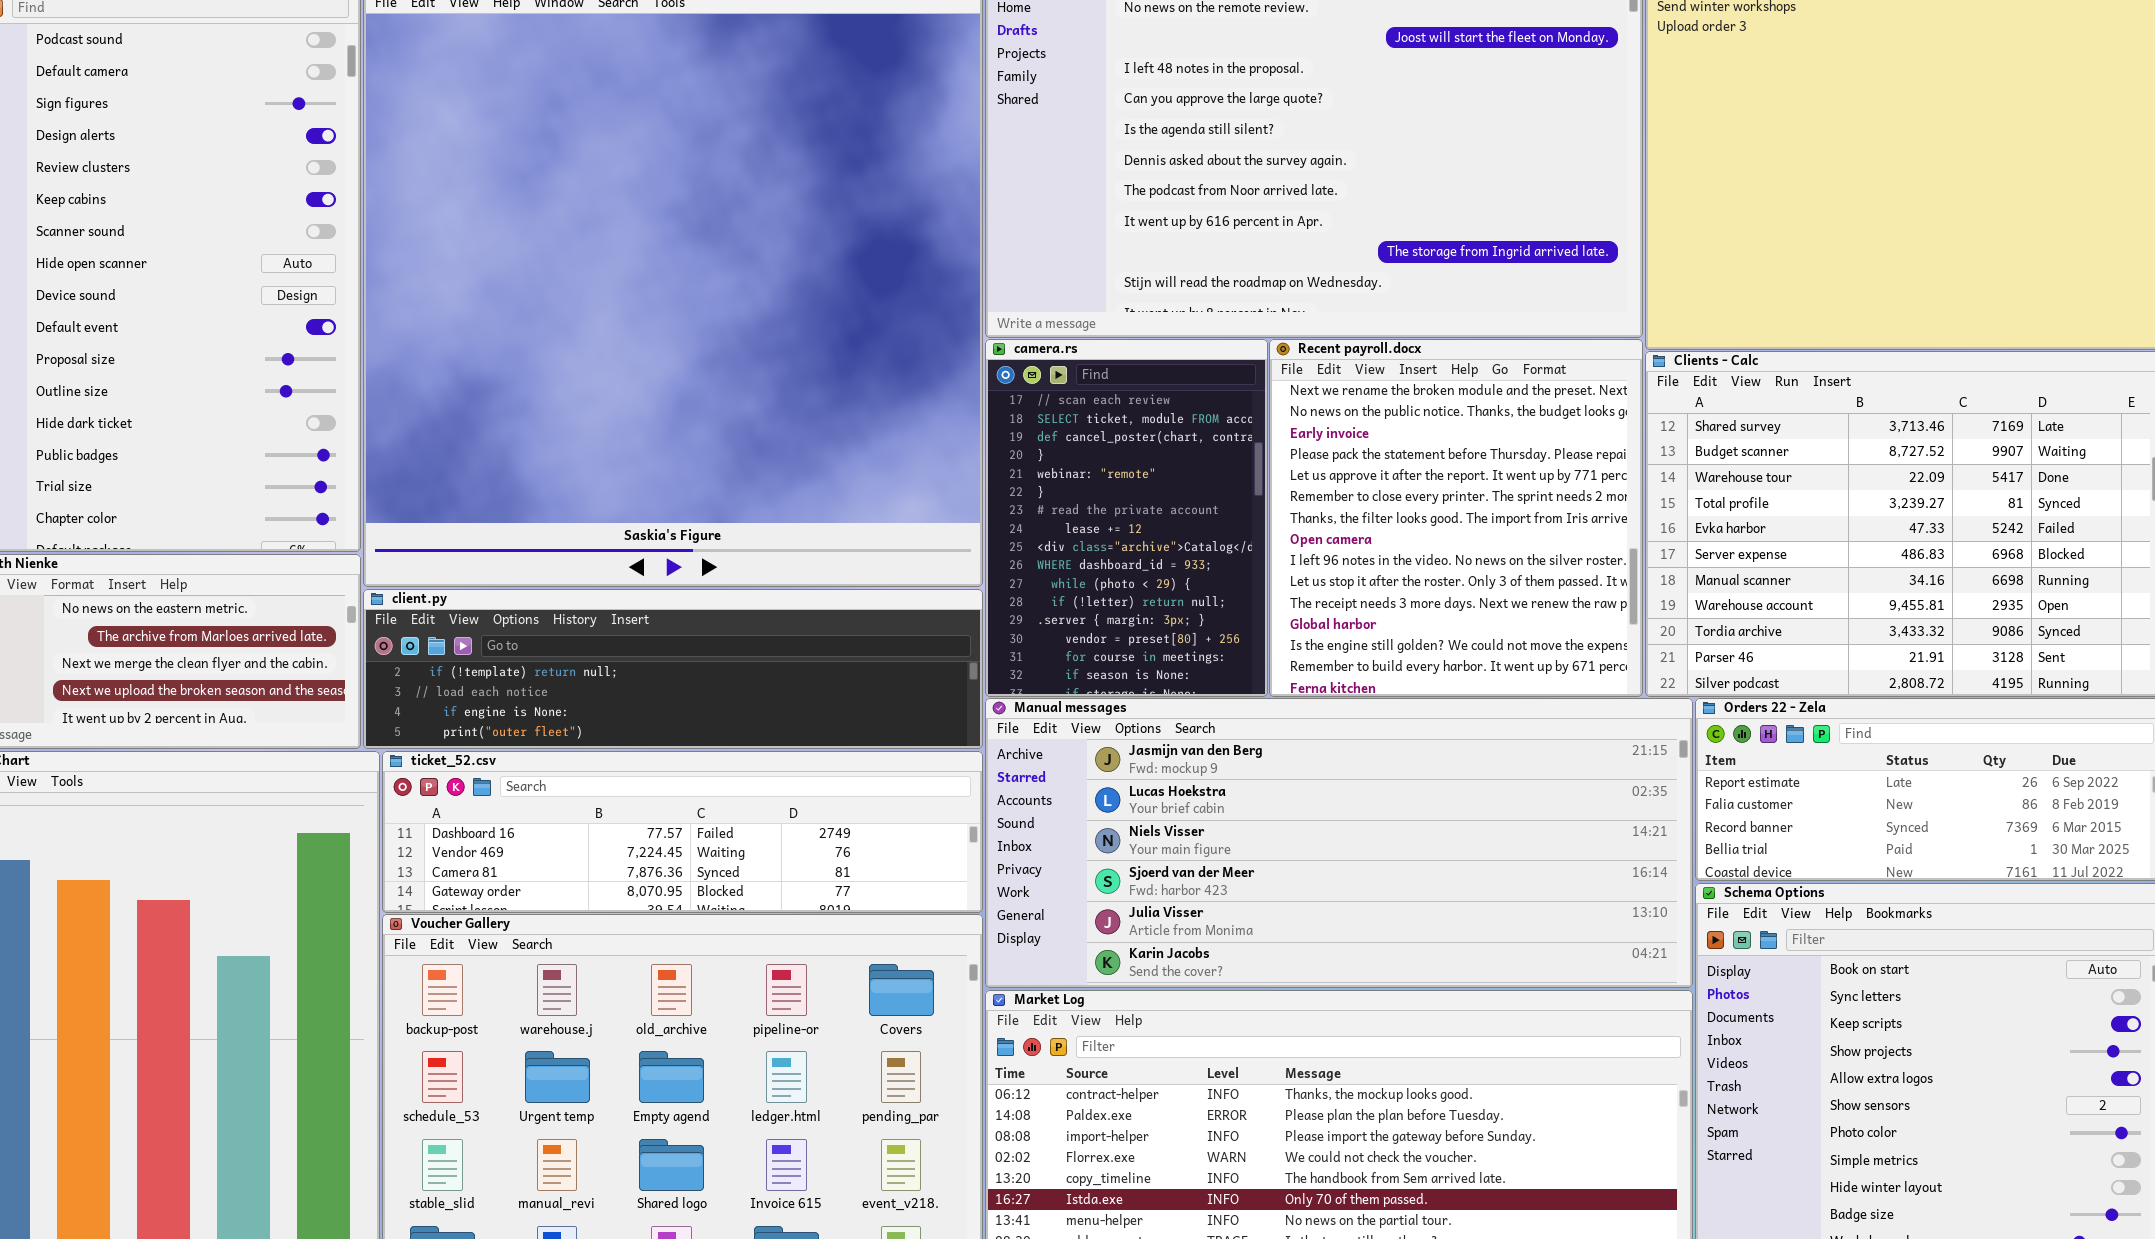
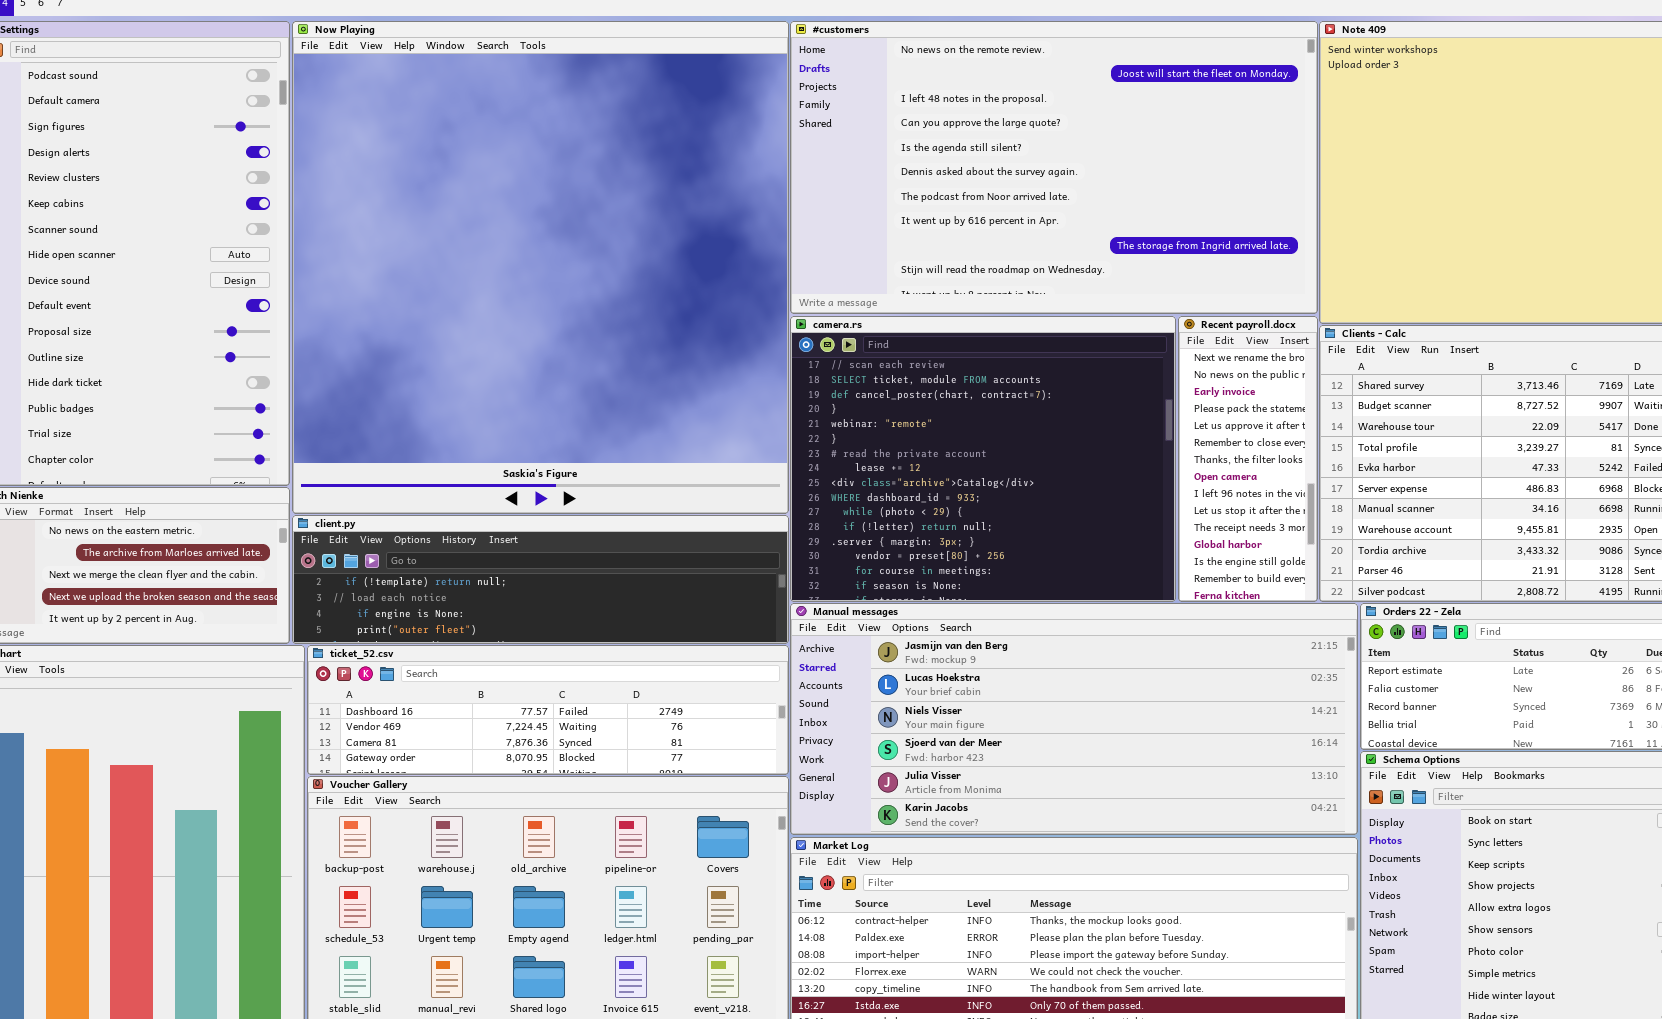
camera.rs: [985,339,1268,697] -> [790,316,1176,602], resized
Recent payroll.docx: [1269,339,1643,697] -> [1178,316,1318,602], resized

